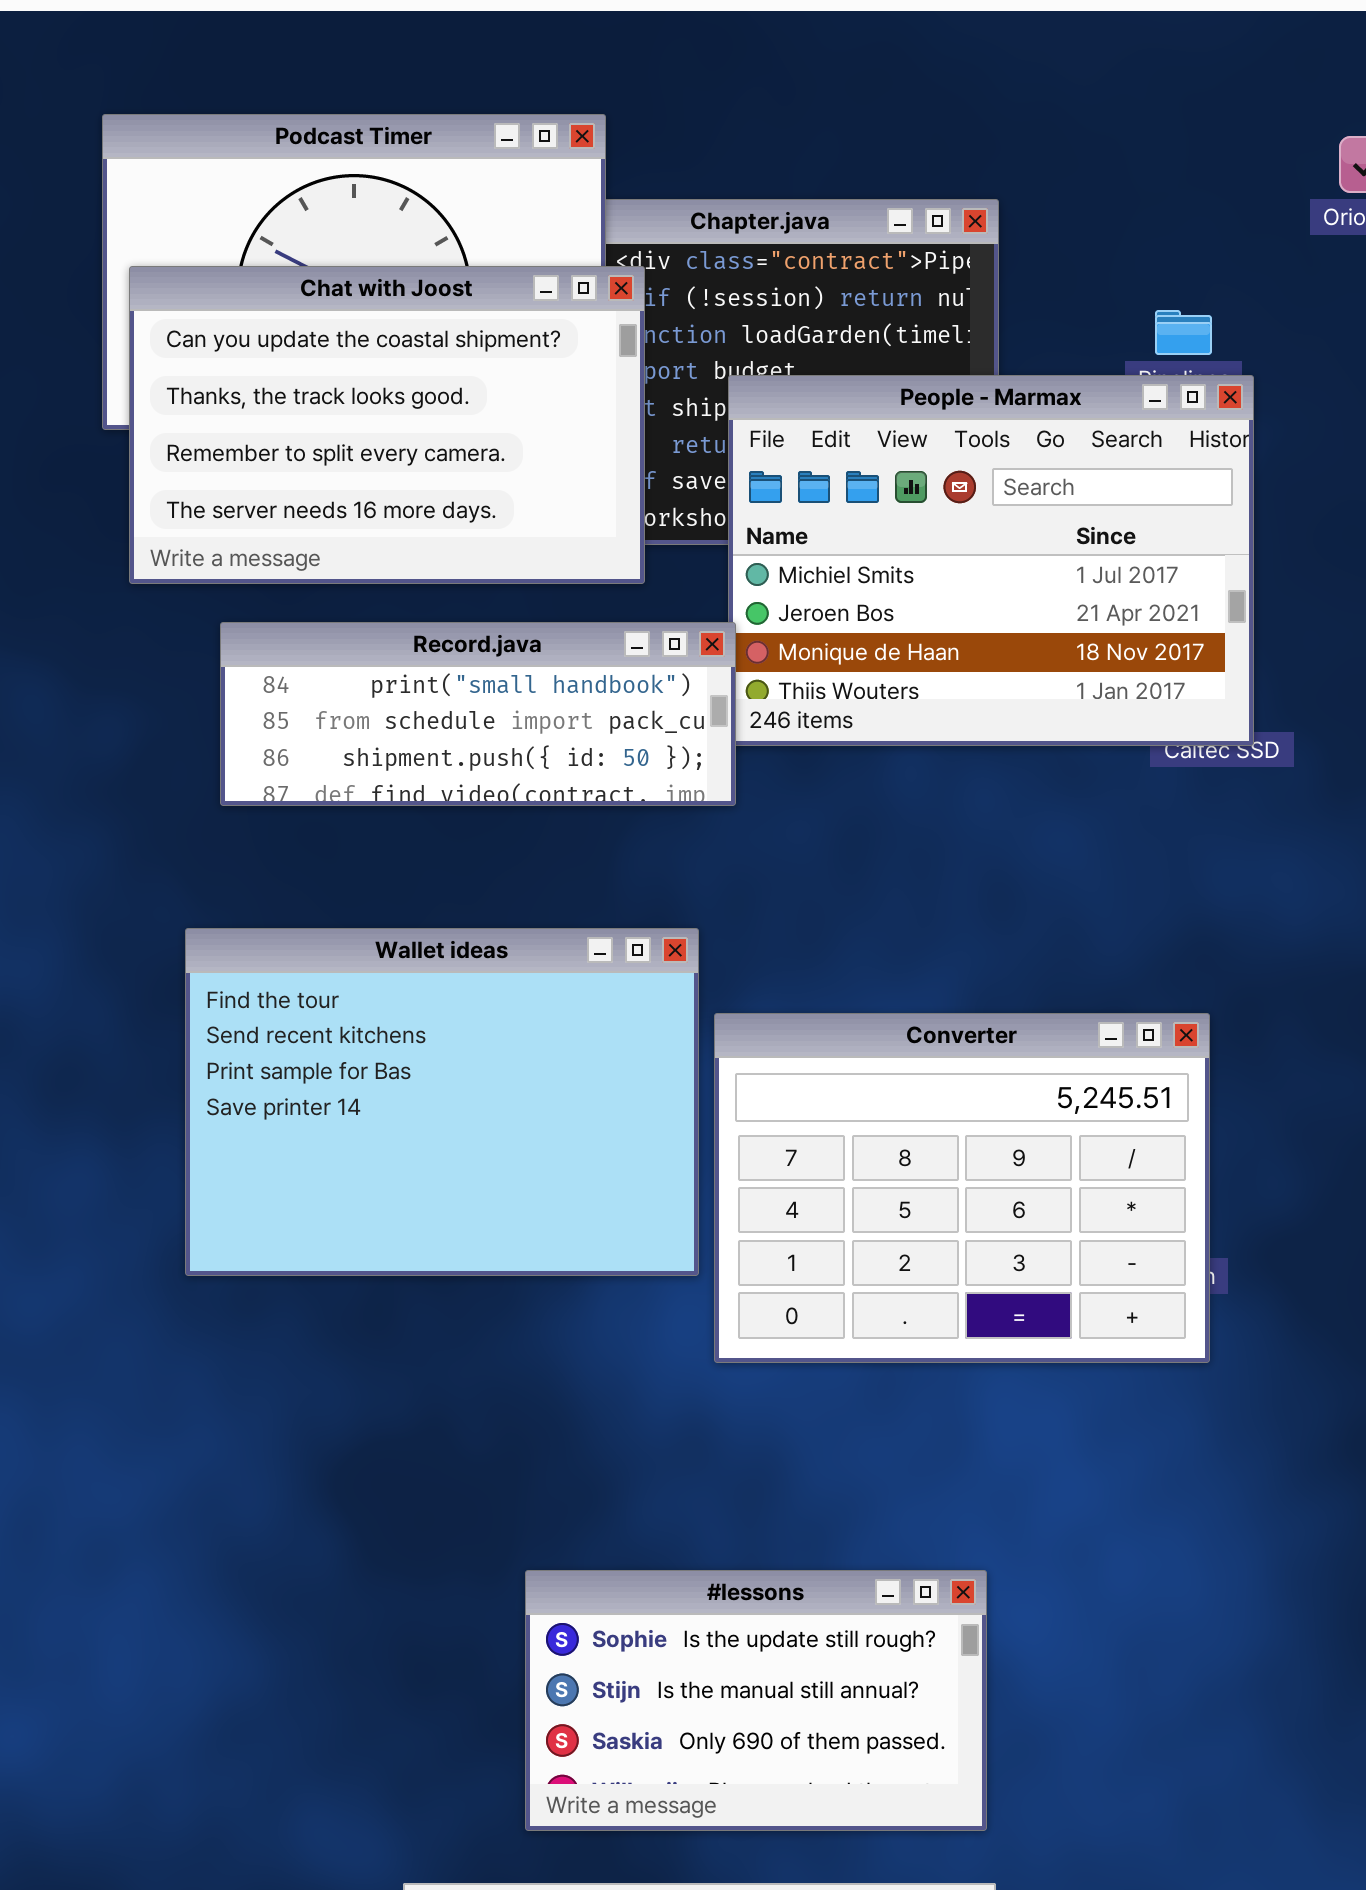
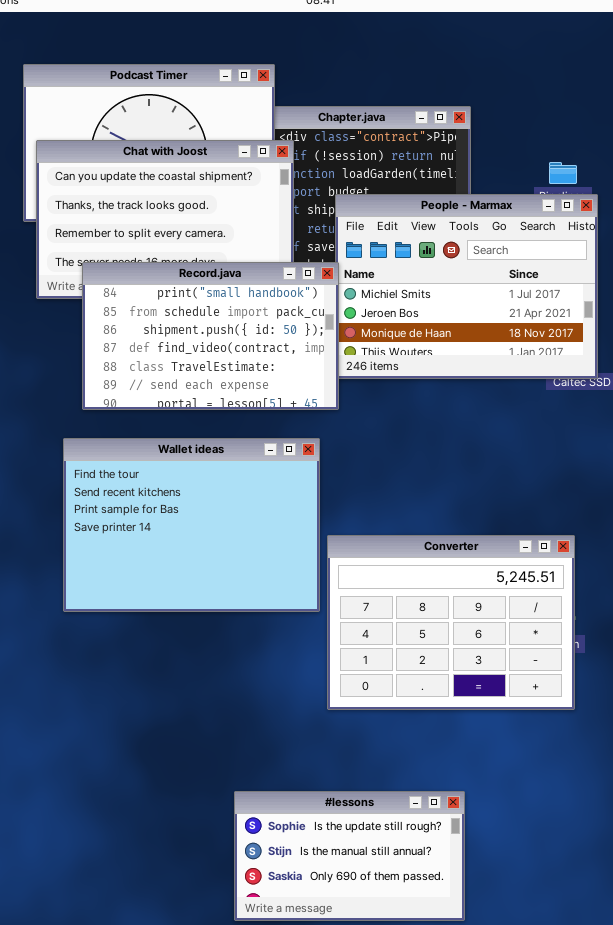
Record.java: [220,622,736,806] -> [82,262,339,410], resized
Wallet ideas: [185,928,699,1276] -> [63,438,320,612], moved
Converter: [714,1013,1210,1363] -> [327,535,575,710], moved

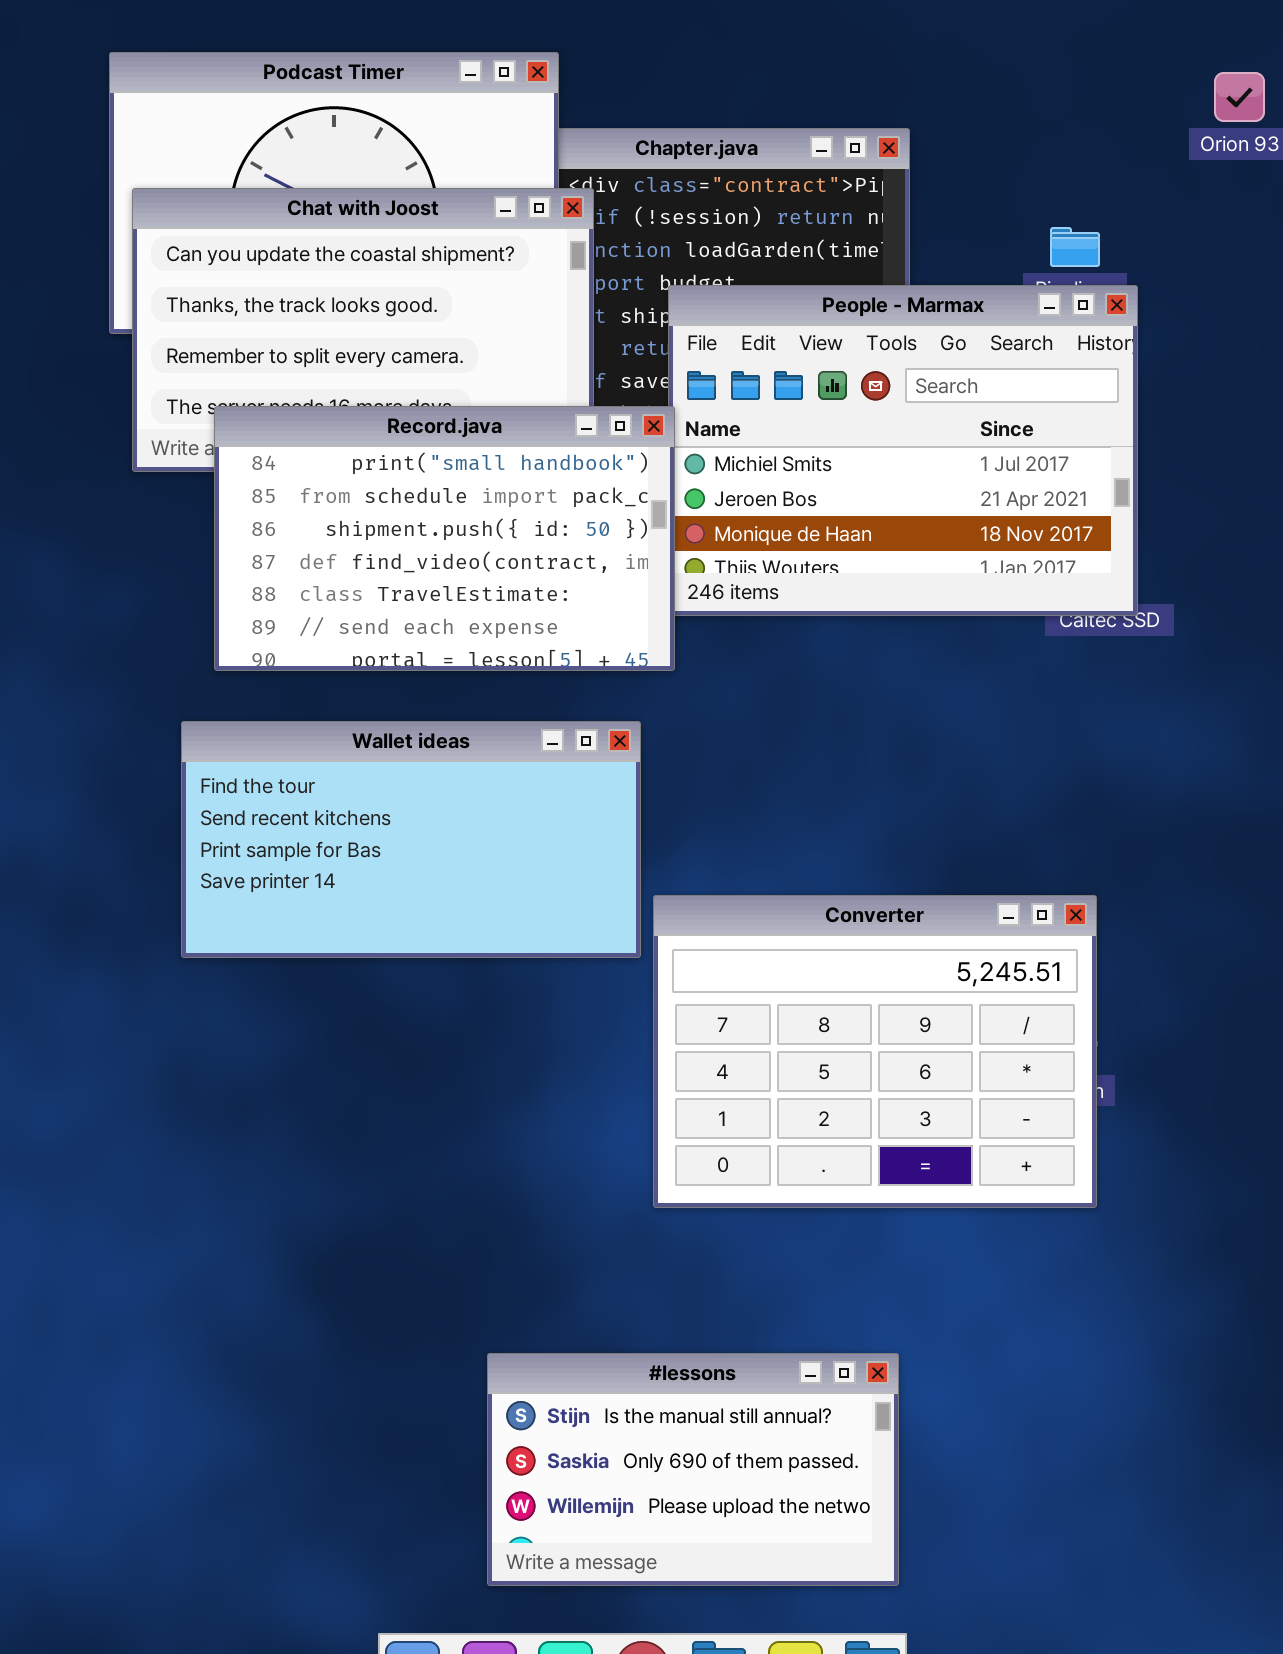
Wallet ideas: [63,438,320,612] -> [181,721,641,958], resized
#lessons: [234,791,465,921] -> [487,1353,899,1586], scrolled down 1 row

